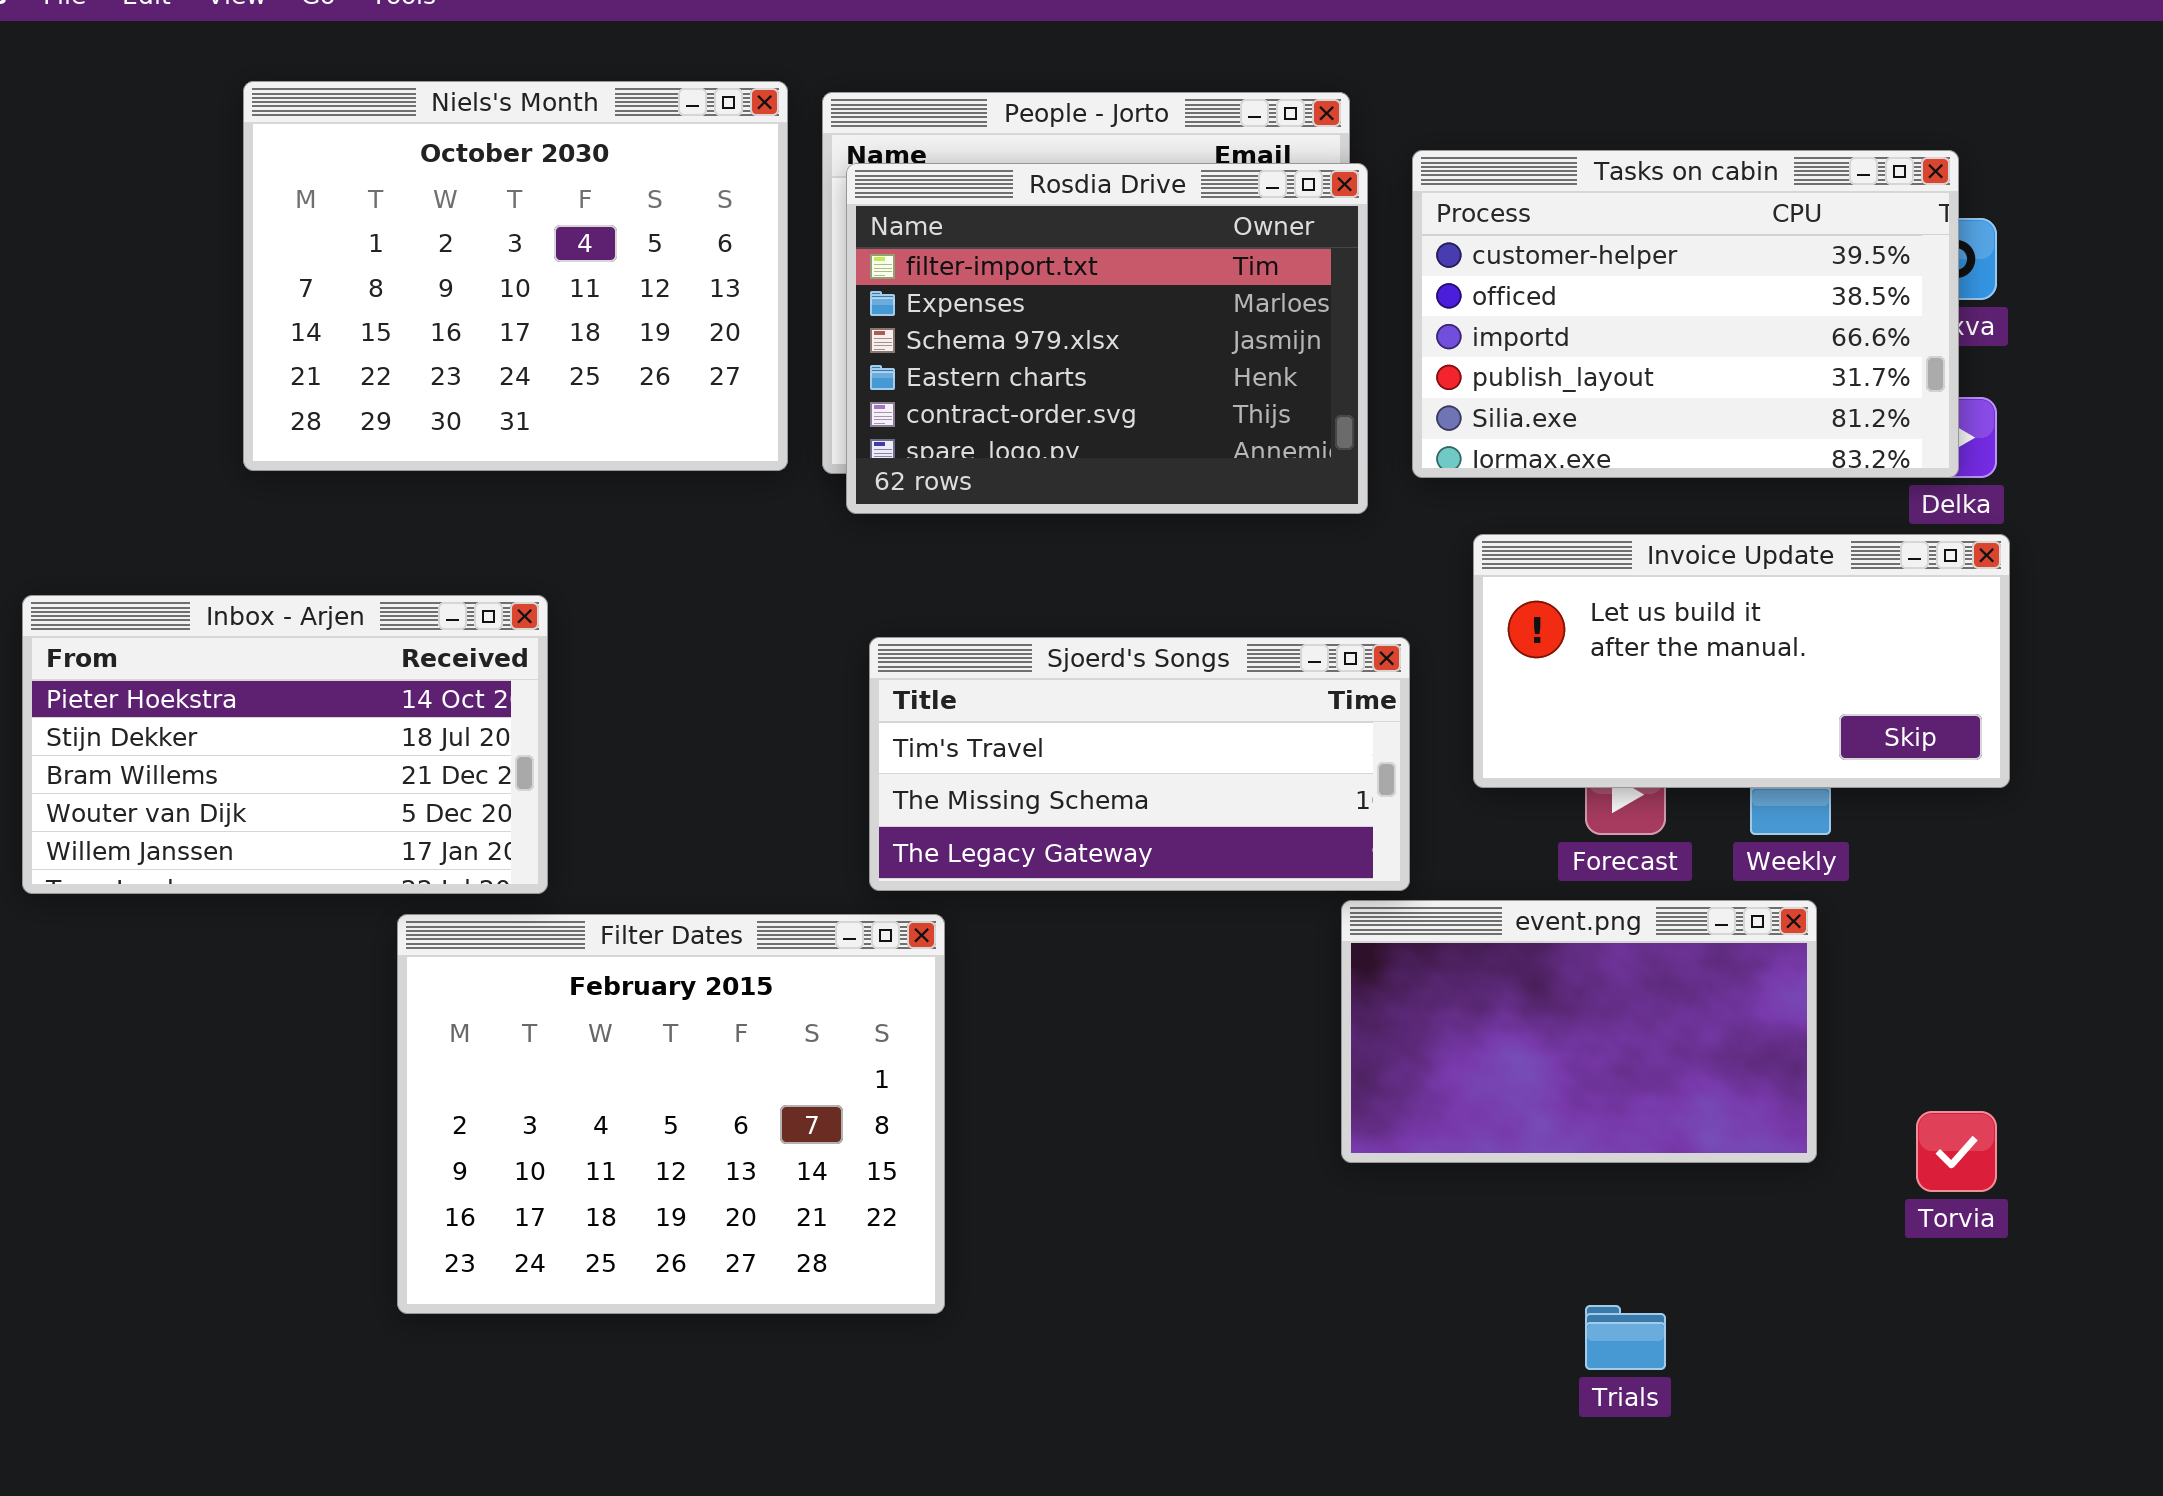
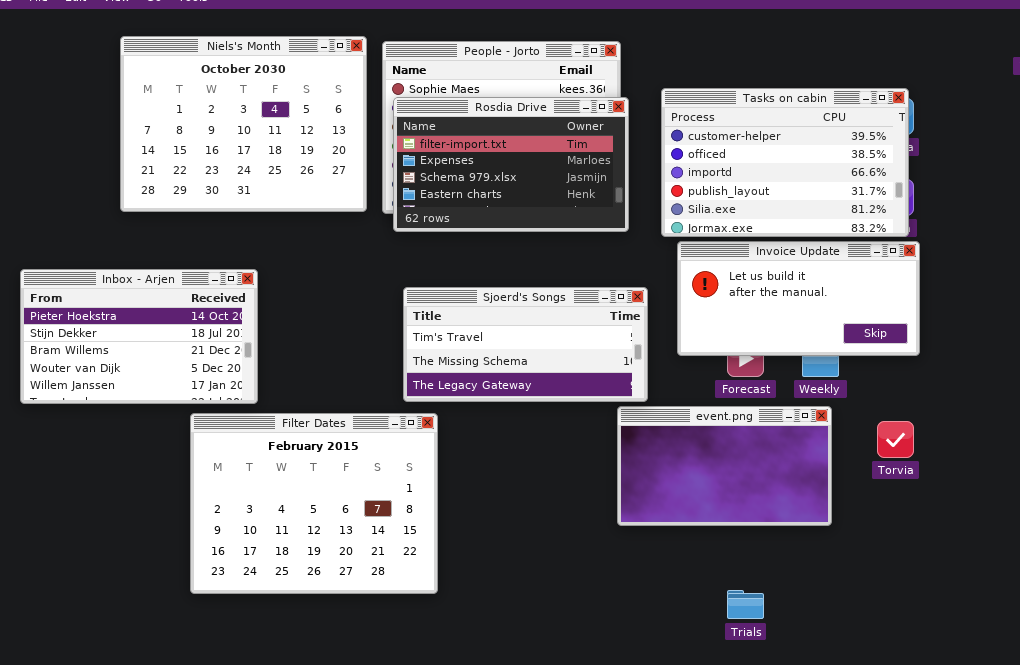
Tasks on cabin: [1412,150,1959,478] -> [661,88,909,237], moved
Rosdia Drive: [846,163,1368,514] -> [393,97,629,232], resized
Torvia: [1916,1111,1997,1192] -> [877,421,914,458], moved

